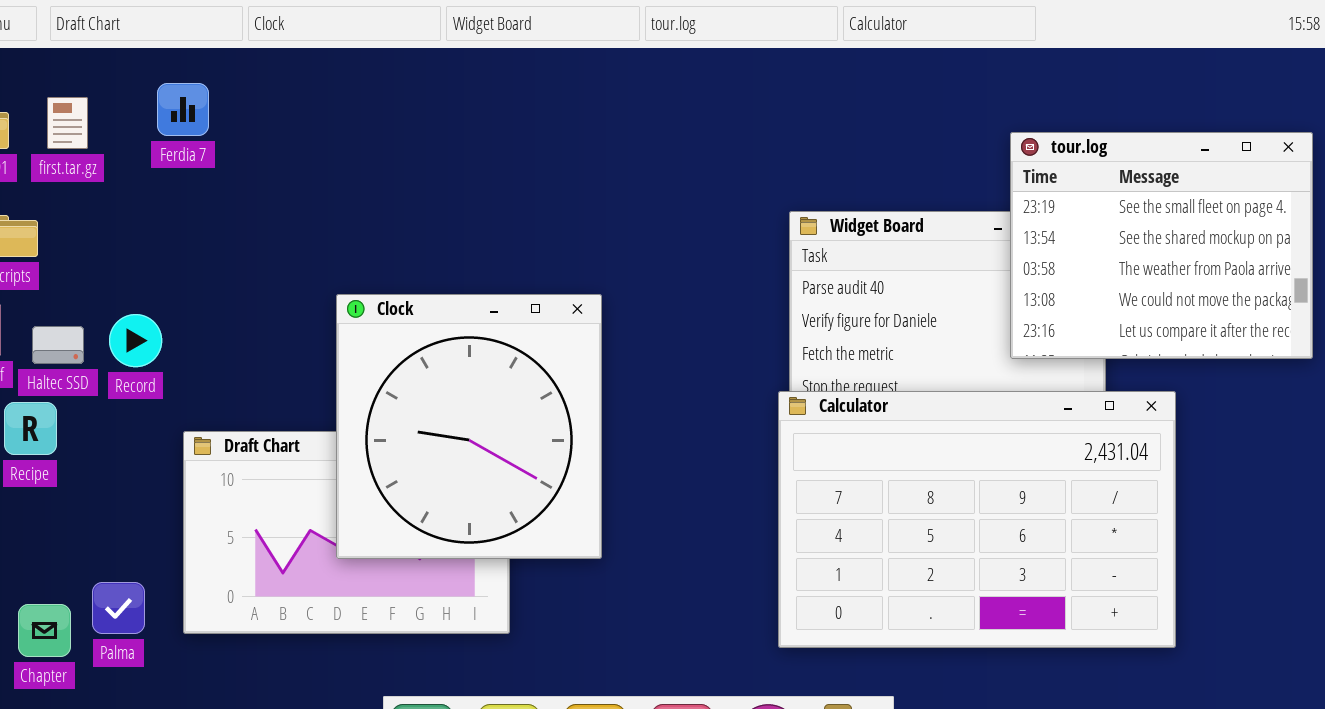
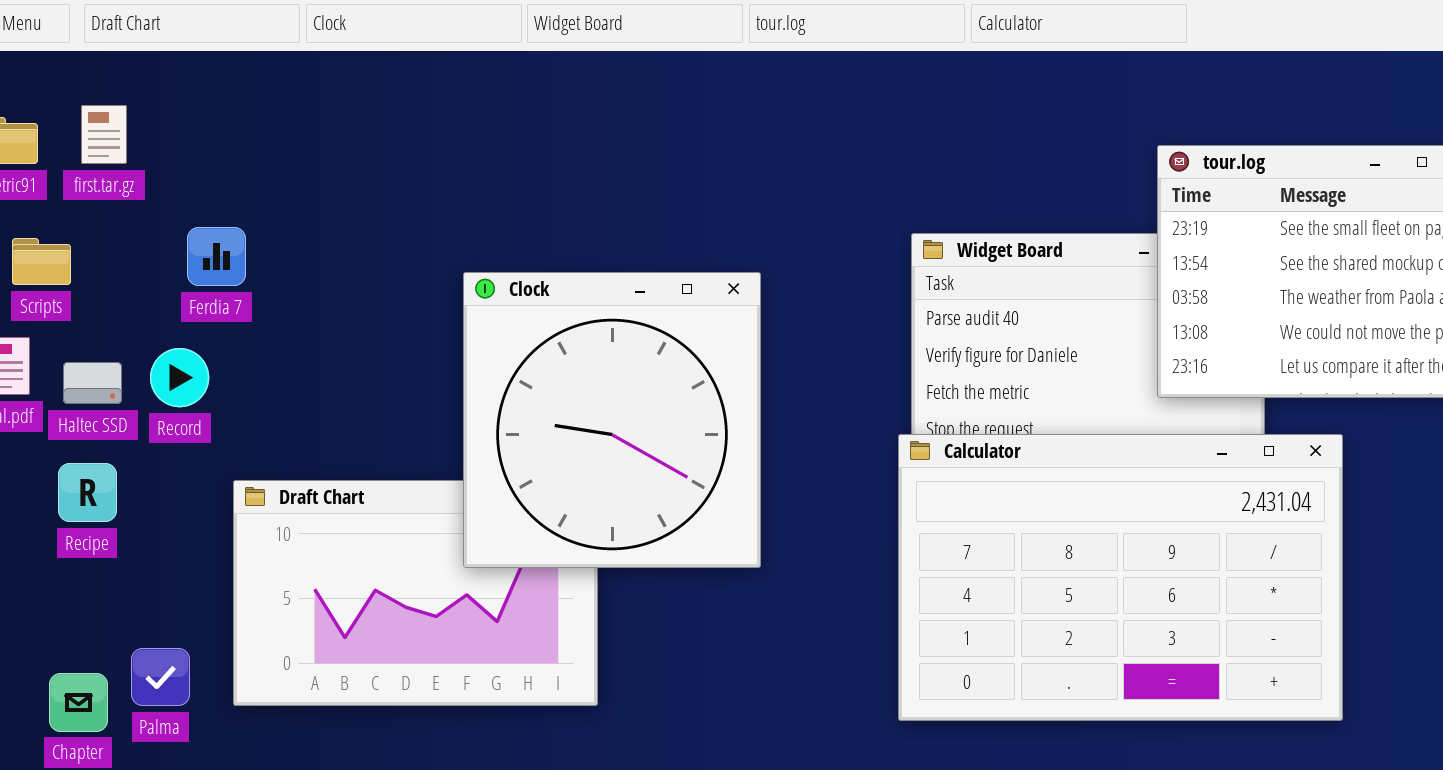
Ferdia 7: [157,83,209,136] -> [187,227,246,286], moved
Clock: [336,294,602,559] -> [463,272,761,568], moved
Recipe: [4,402,57,455] -> [58,463,117,522], moved

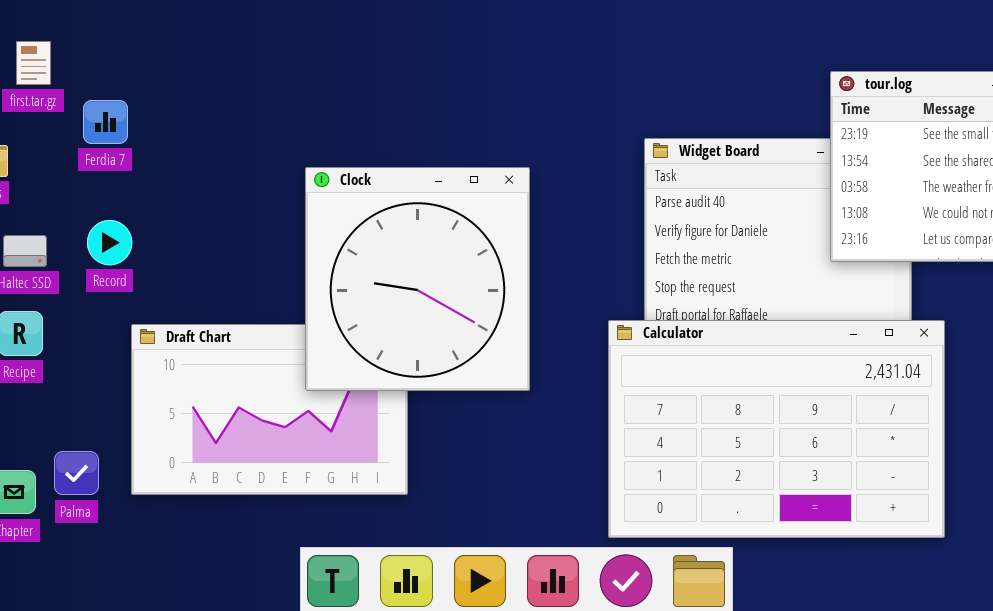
Ferdia 7: [187,227,246,286] -> [83,100,128,144], moved
Record: [150,348,209,407] -> [87,220,132,265], moved
Calculator: [898,434,1343,721] -> [608,320,945,538], moved

